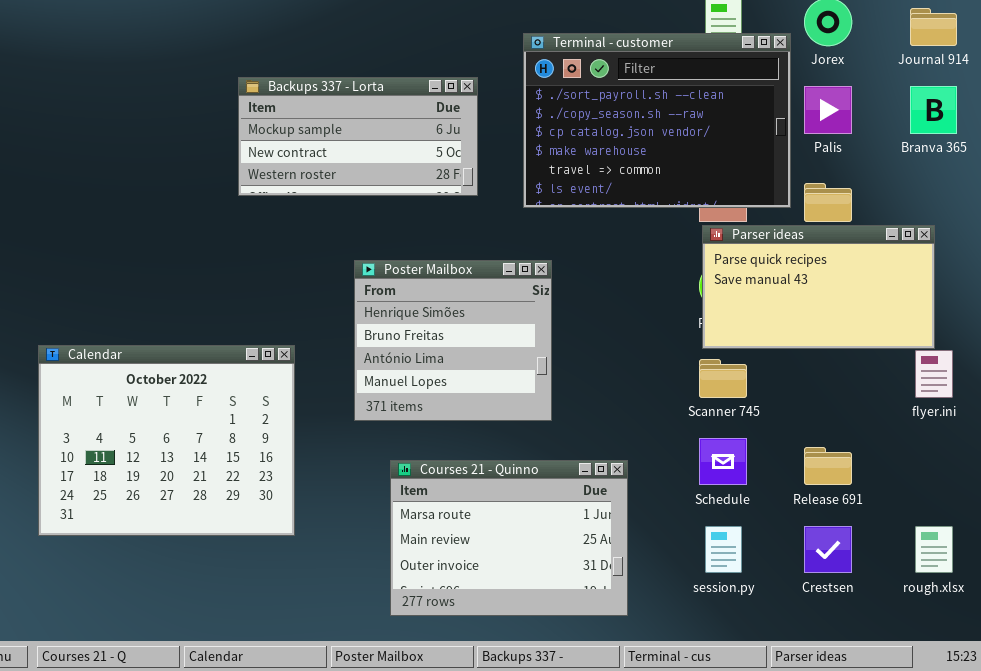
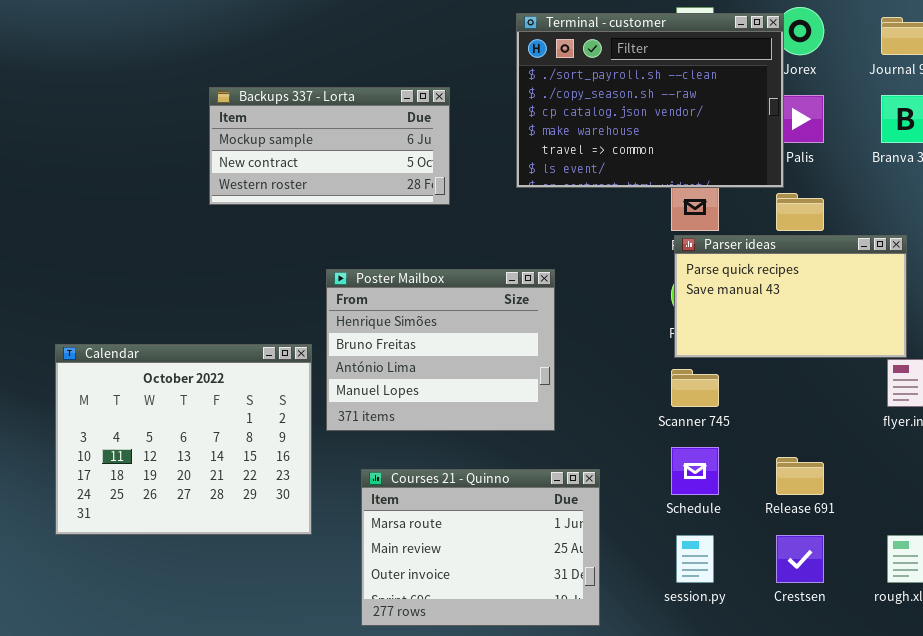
Terminal - customer: [523,33,791,208] -> [516,13,784,188], moved
Poster Mailbox: [354,260,552,421] -> [326,269,555,431], resized
Calendar: [38,345,295,536] -> [55,344,312,535], moved

